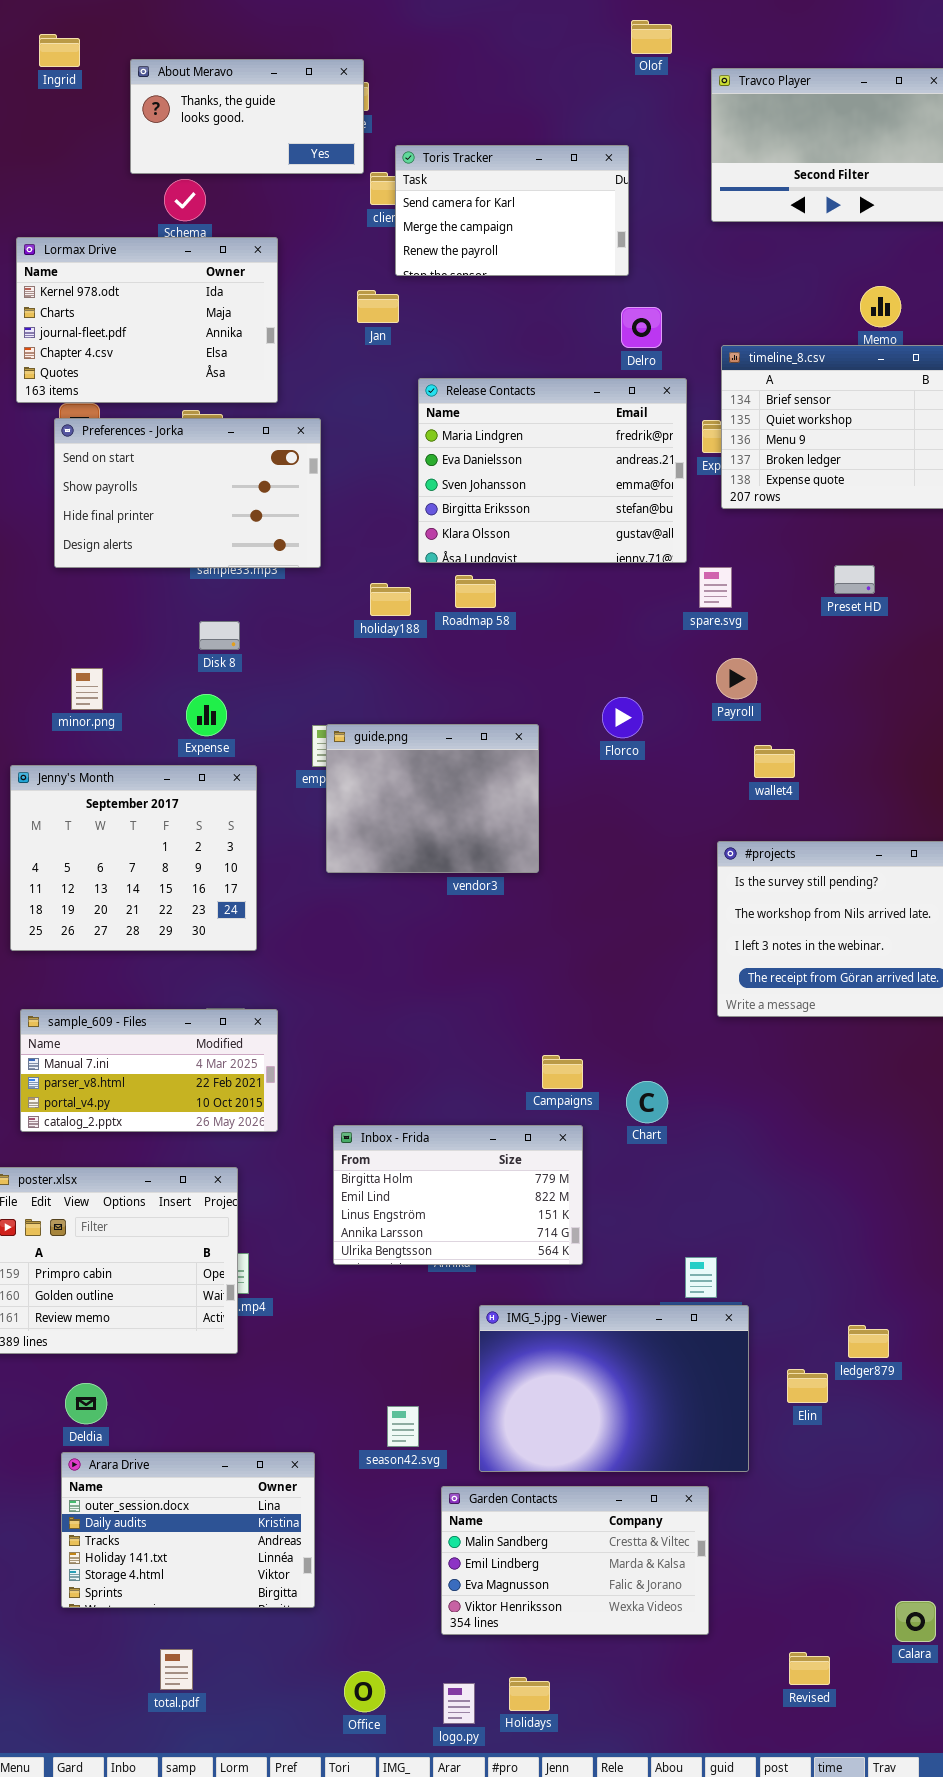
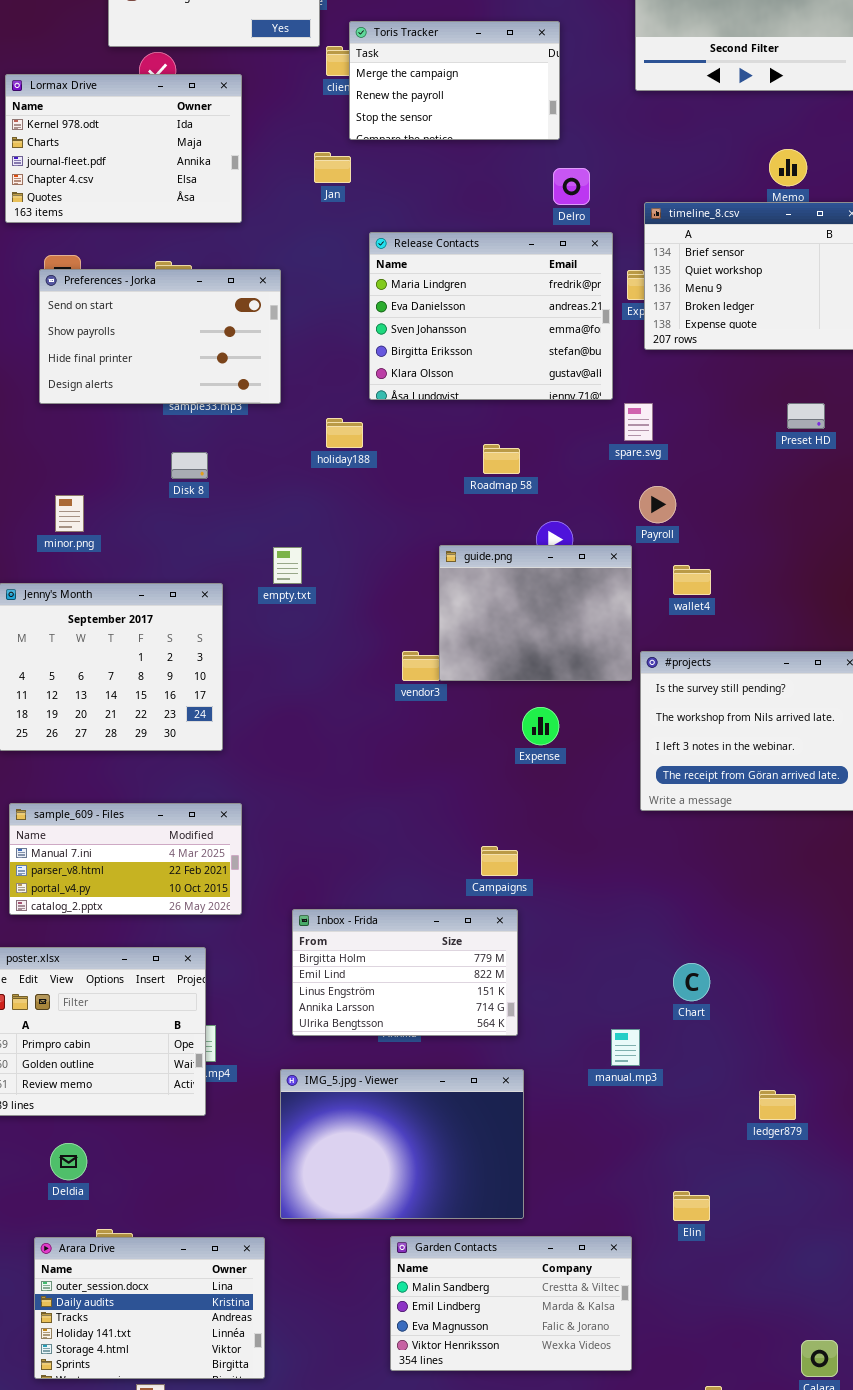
Toris Tracker: [395,145,629,276] -> [349,21,560,140], scrolled down 1 row
Lormax Drive: [16,237,278,403] -> [5,74,242,223], moved
Preset HD: [834,565,875,594] -> [787,403,825,429], moved
Roadmap 58: [455,575,496,608] -> [483,444,520,474], moved
Expense: [186,694,227,736] -> [522,707,559,745], moved
guide.png: [326,724,539,873] -> [439,545,632,681], moved
Chart: [626,1081,668,1123] -> [673,963,710,1001], moved
IMG_5.jpg - Viewer: [479,1305,749,1472] -> [280,1069,524,1219], moved
Elin: [787,1369,828,1403] -> [673,1191,710,1221], moved
Arara Drive: [61,1452,315,1608] -> [34,1237,265,1379], moved

